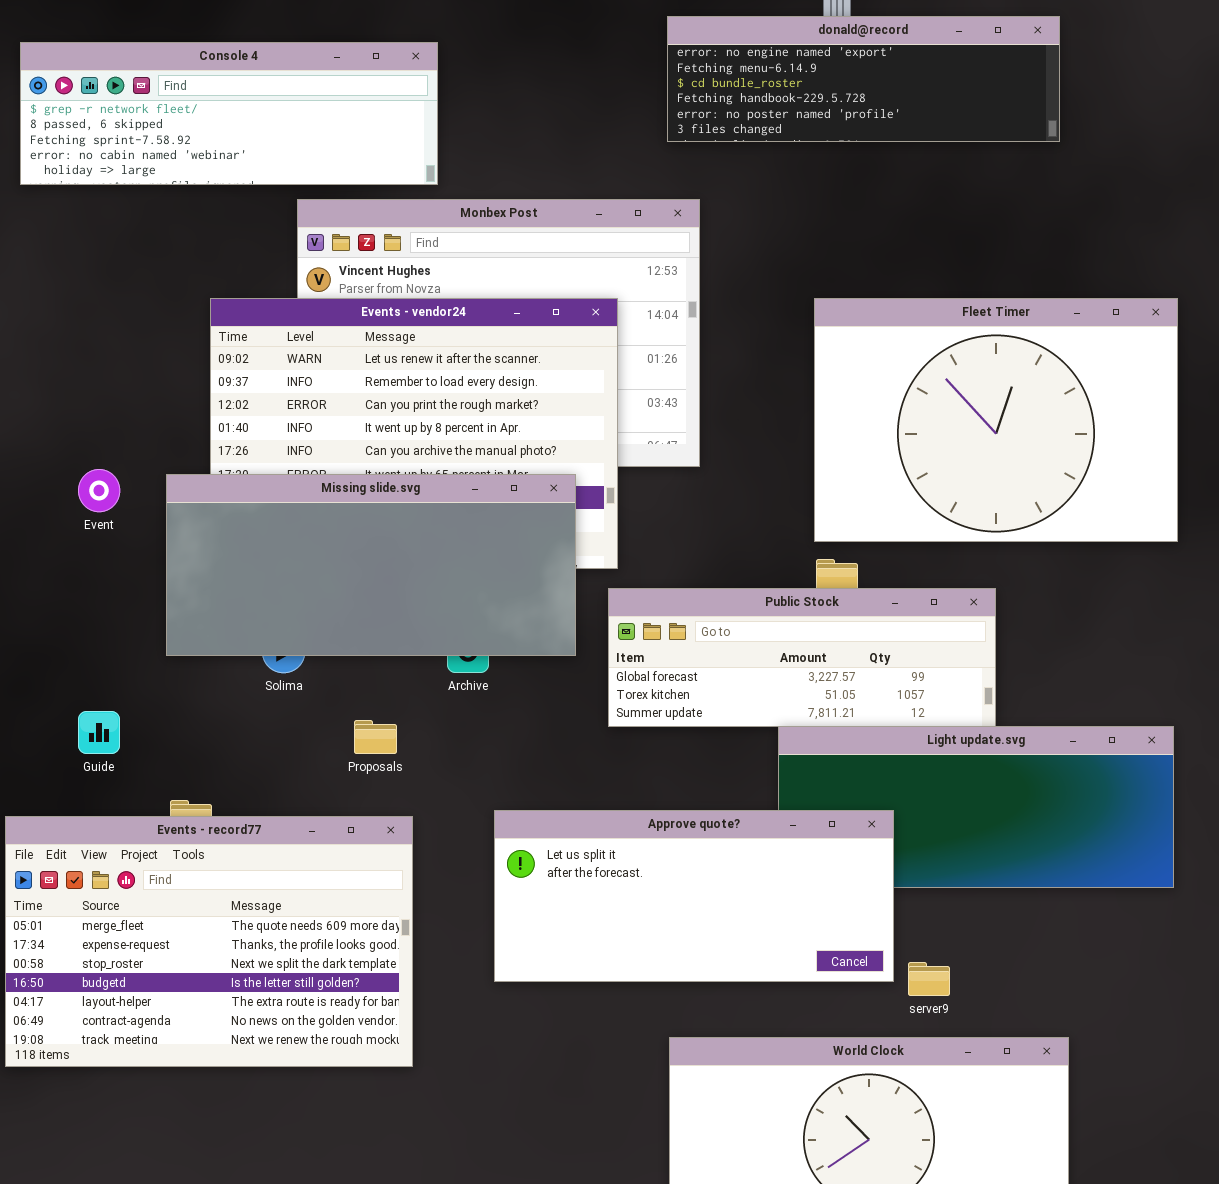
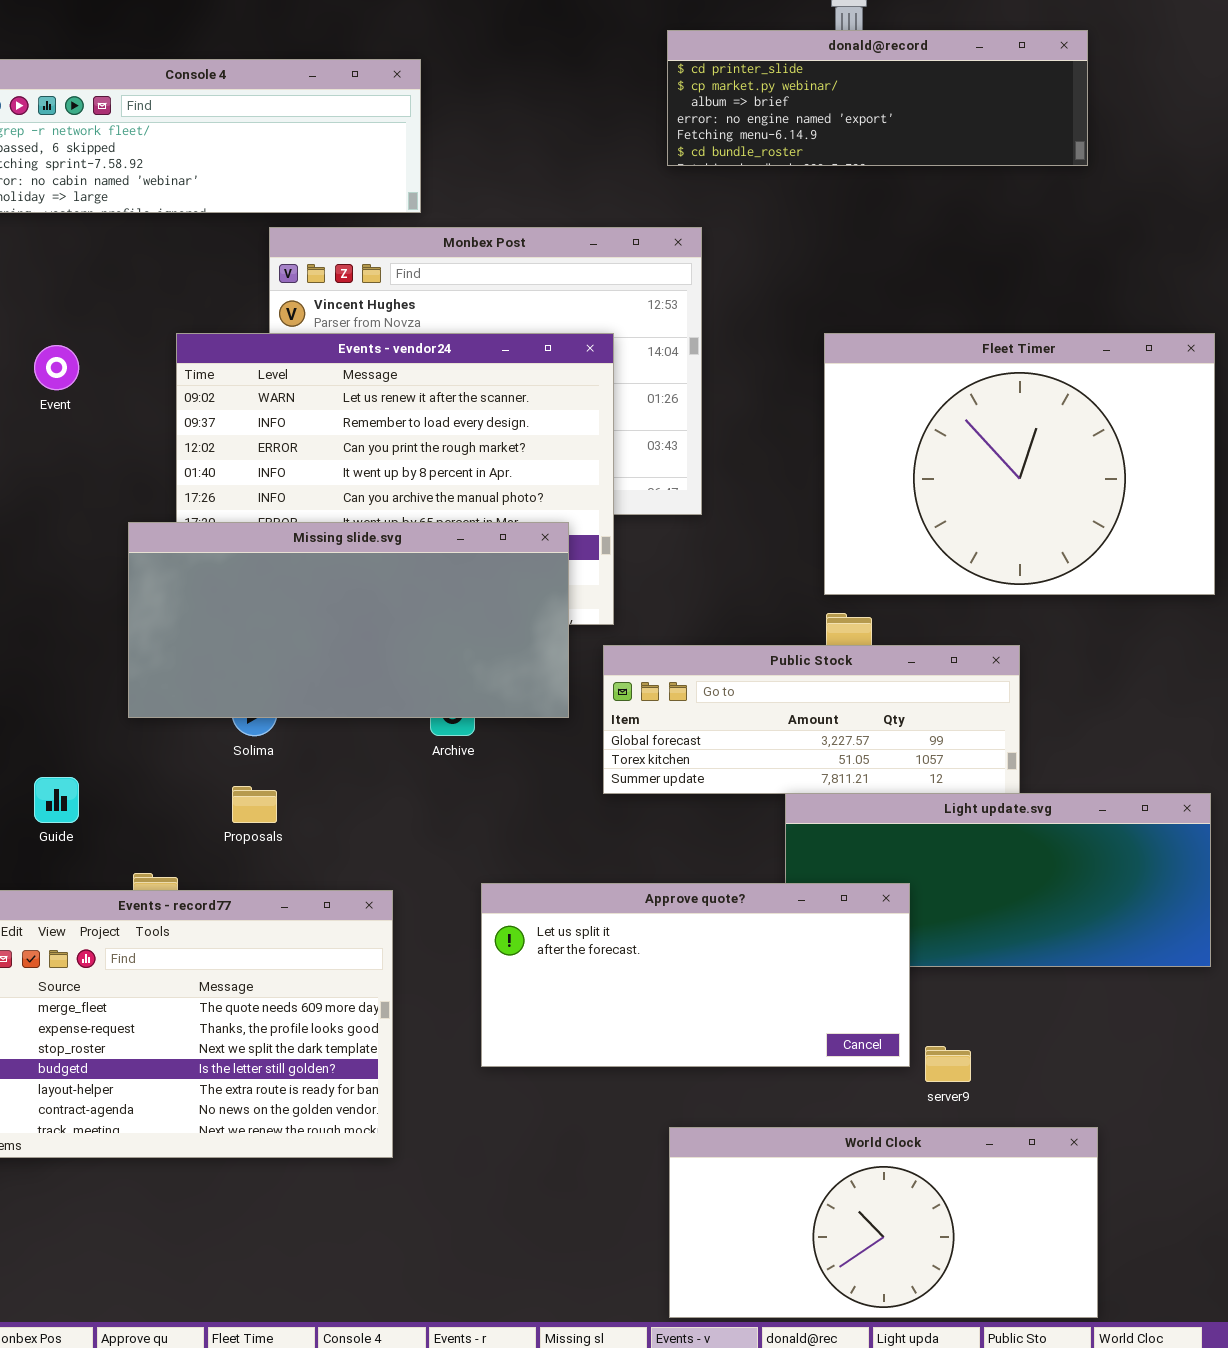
donald@record: [667,16,1060,142] -> [667,30,1088,166], scrolled up 3 rows
Event: [78,469,120,512] -> [34,345,79,390], moved
Proposals: [354,720,397,754] -> [232,786,277,823], moved

